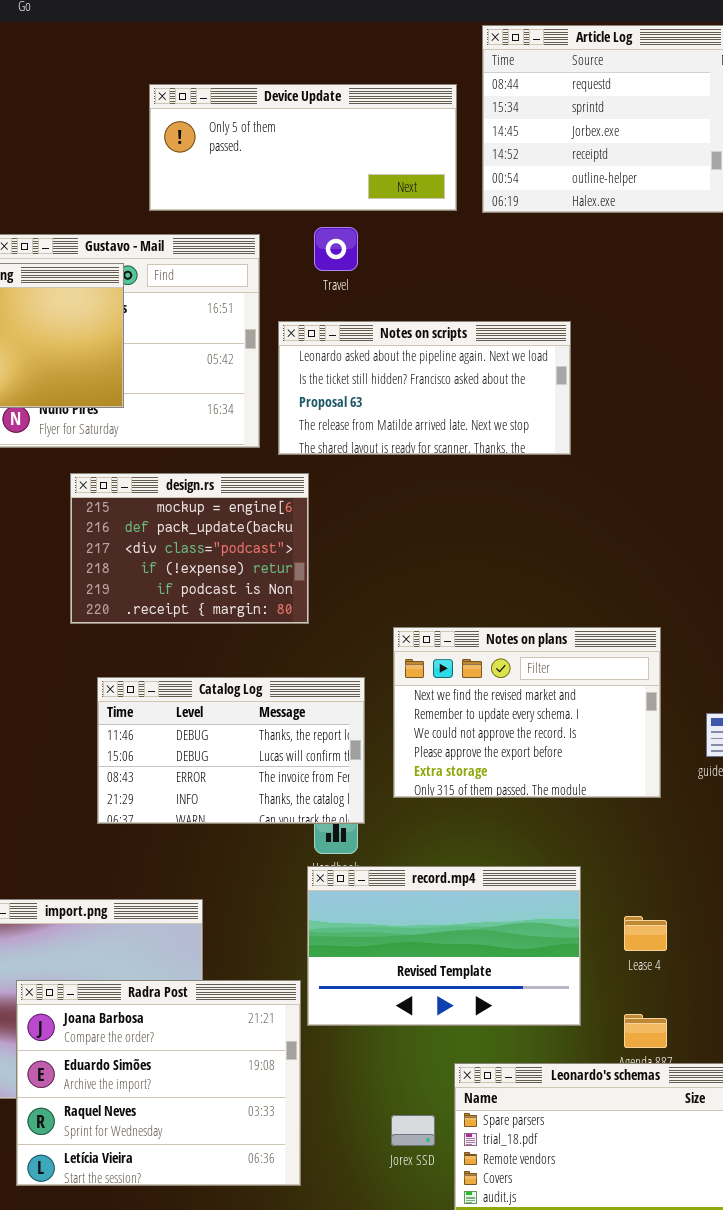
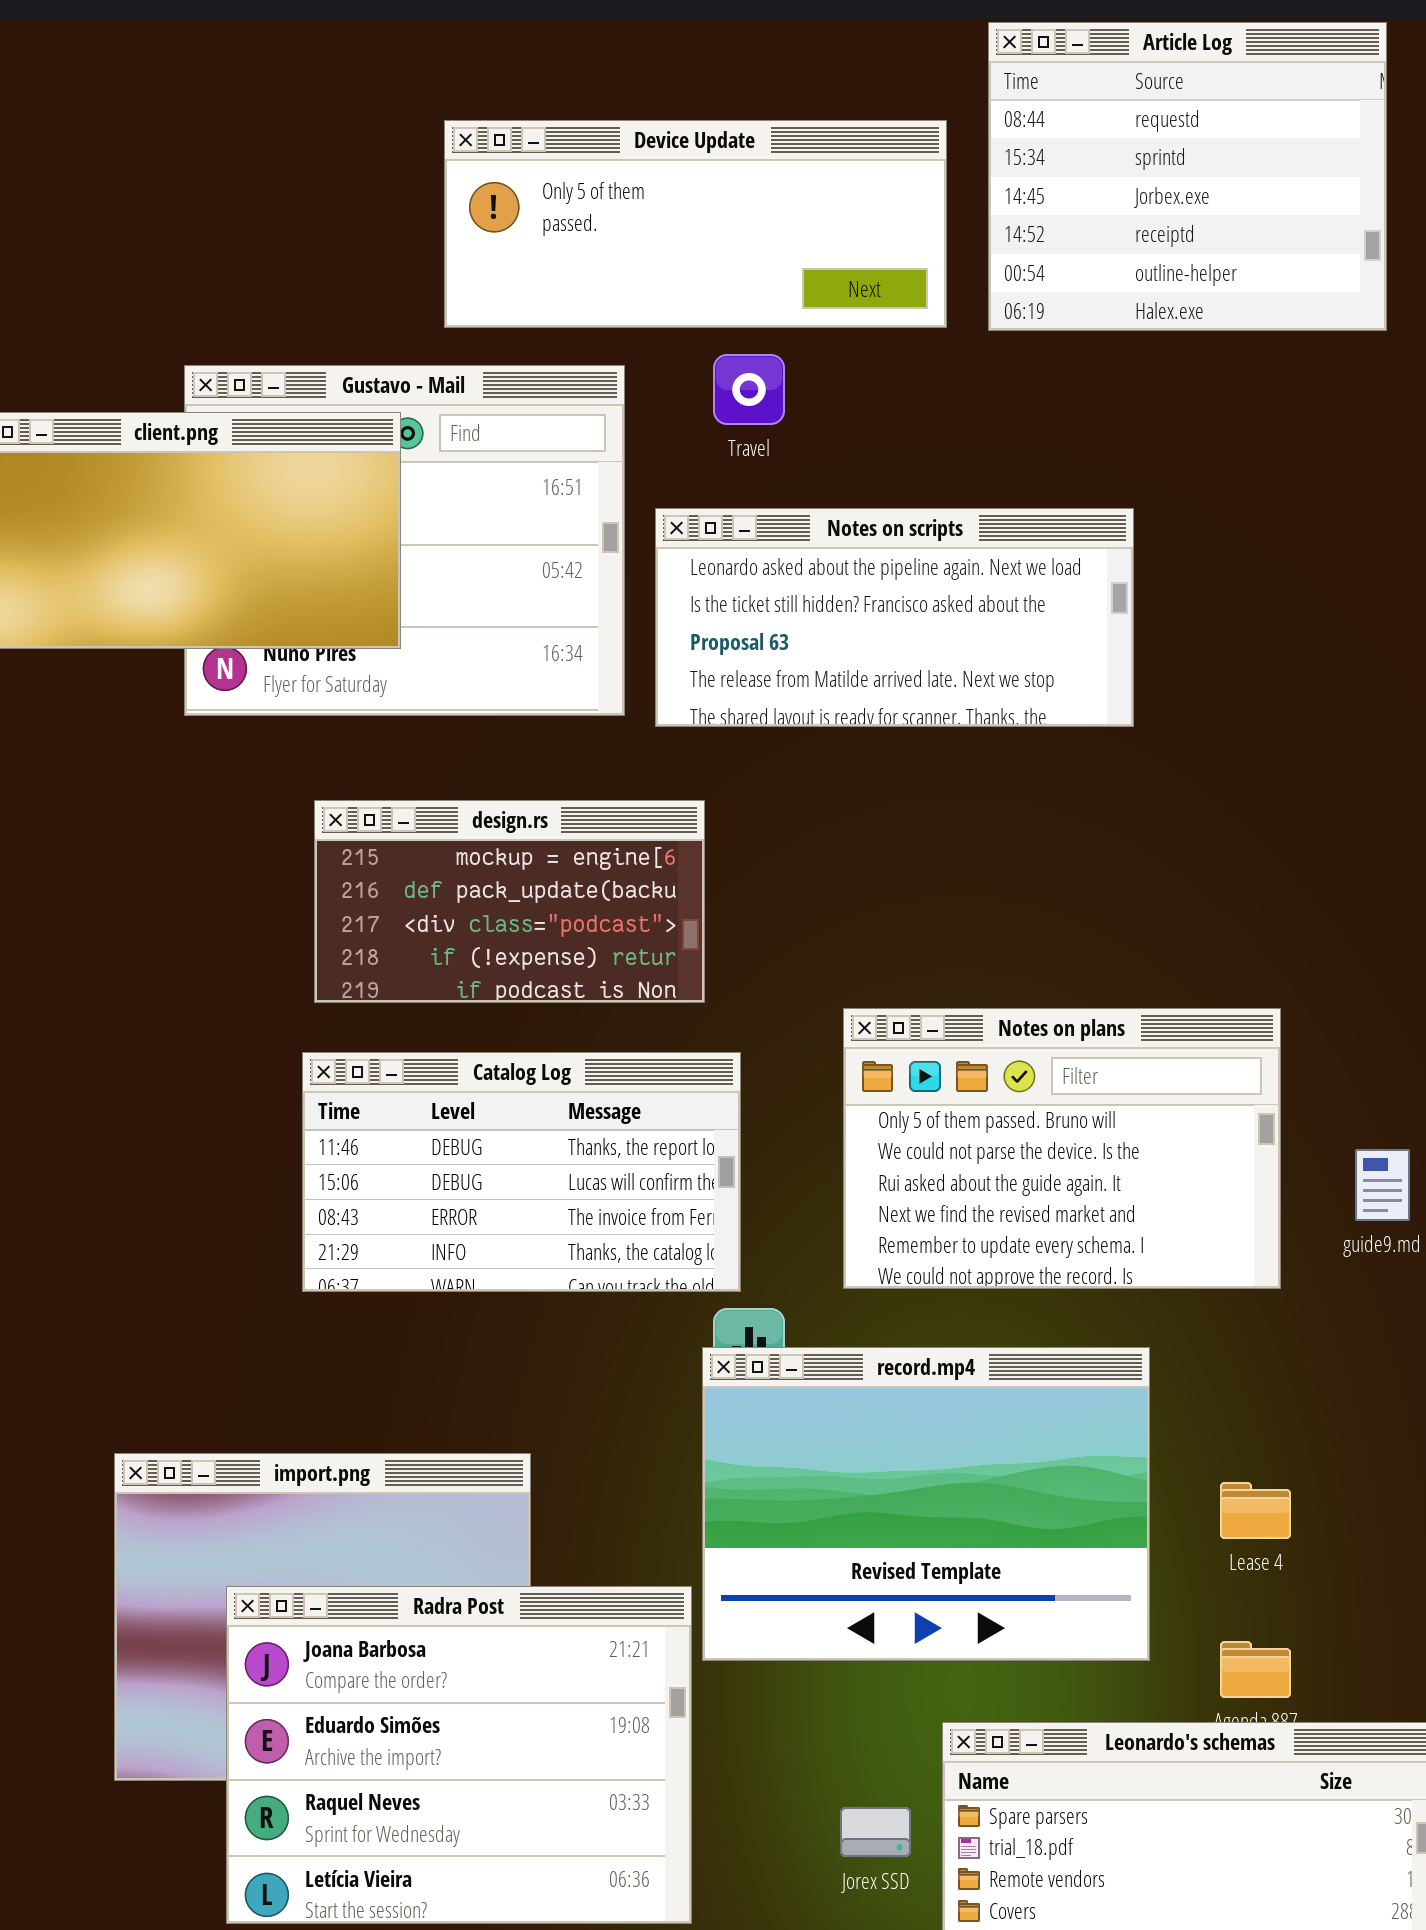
design.rs: [70,473,309,624] -> [314,800,705,1003], resized
Notes on plans: [393,627,661,798] -> [843,1008,1281,1289], scrolled up 3 rows
Catalog Log: [97,677,365,824] -> [302,1052,741,1292], moved
record.mp4: [307,866,581,1026] -> [702,1347,1150,1661], resized

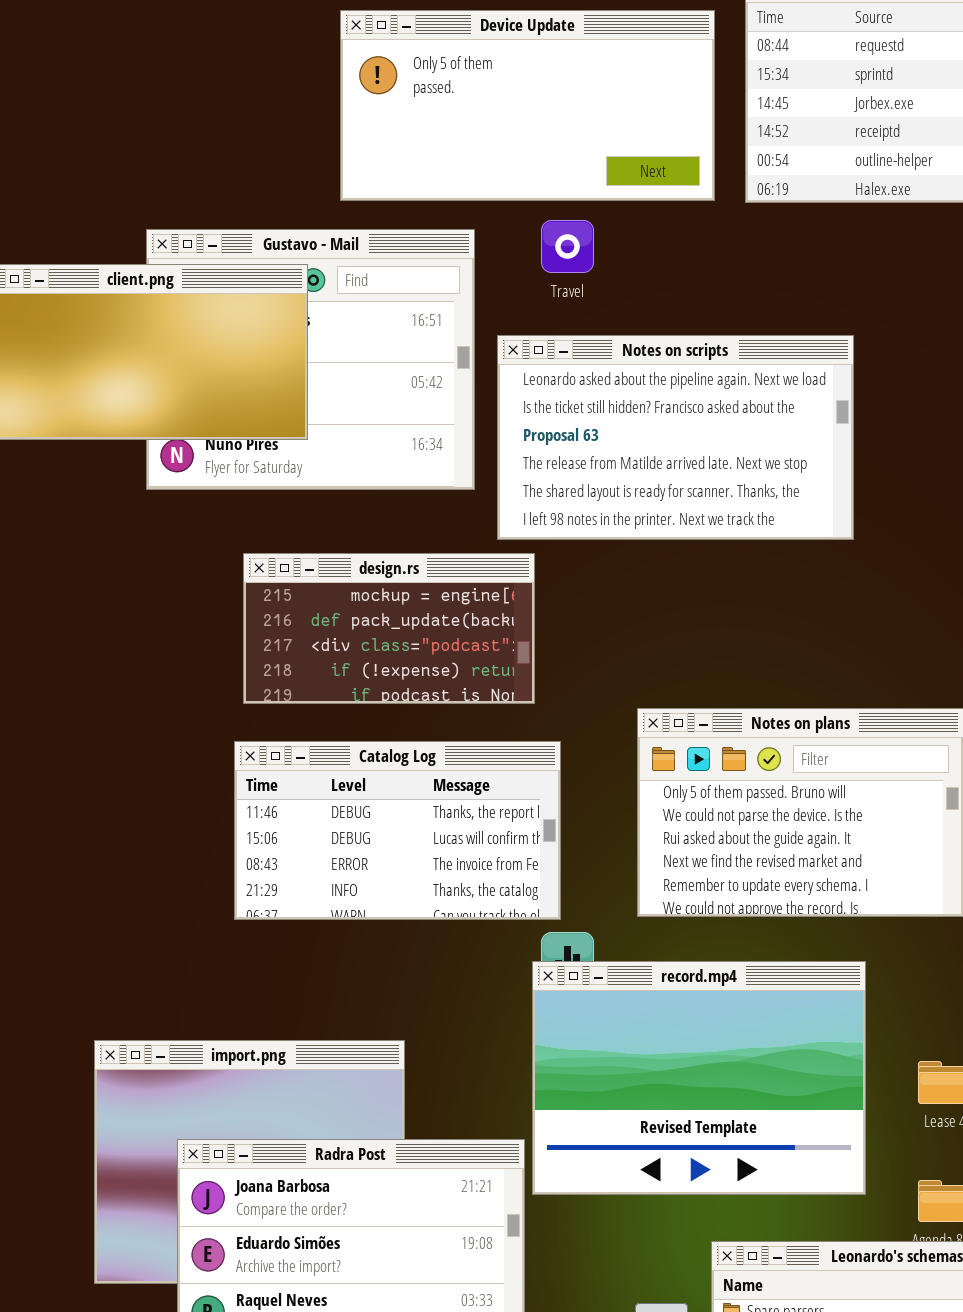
Device Update: [444,120,947,328] -> [340,10,715,201], resized
Notes on scripts: [655,508,1134,727] -> [497,335,854,540], resized

